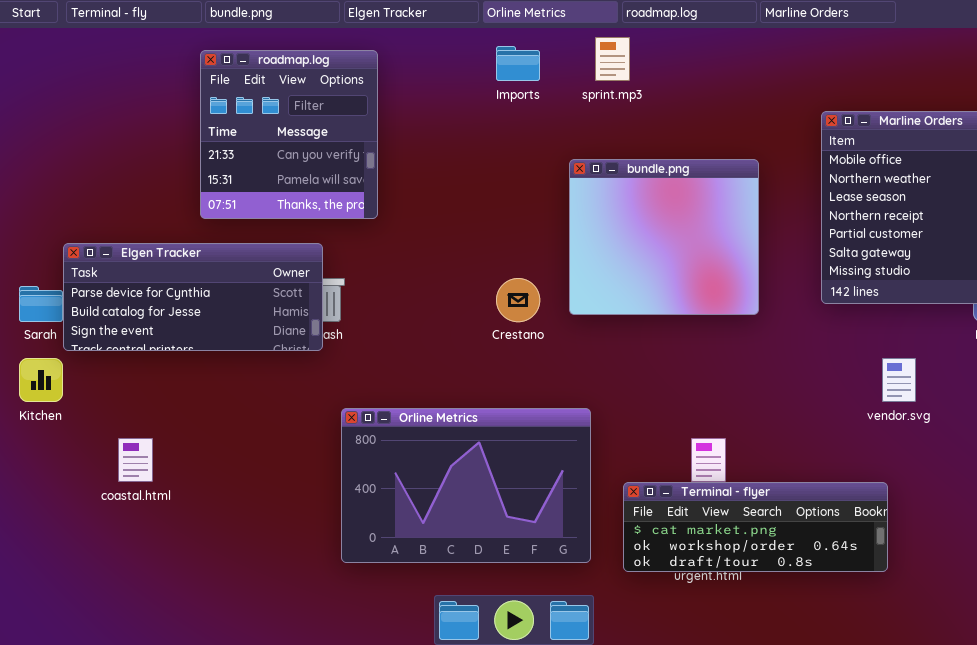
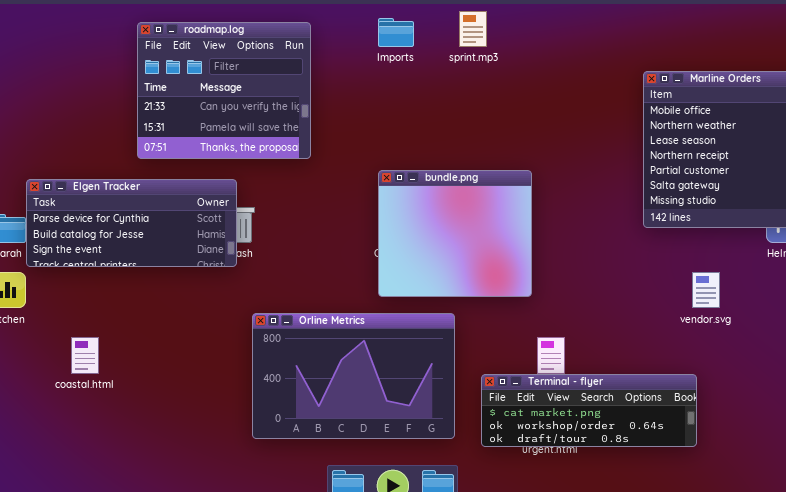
roadmap.log: [200,50,378,219] -> [137,22,311,159], resized
bundle.png: [569,159,759,315] -> [378,170,532,297], moved

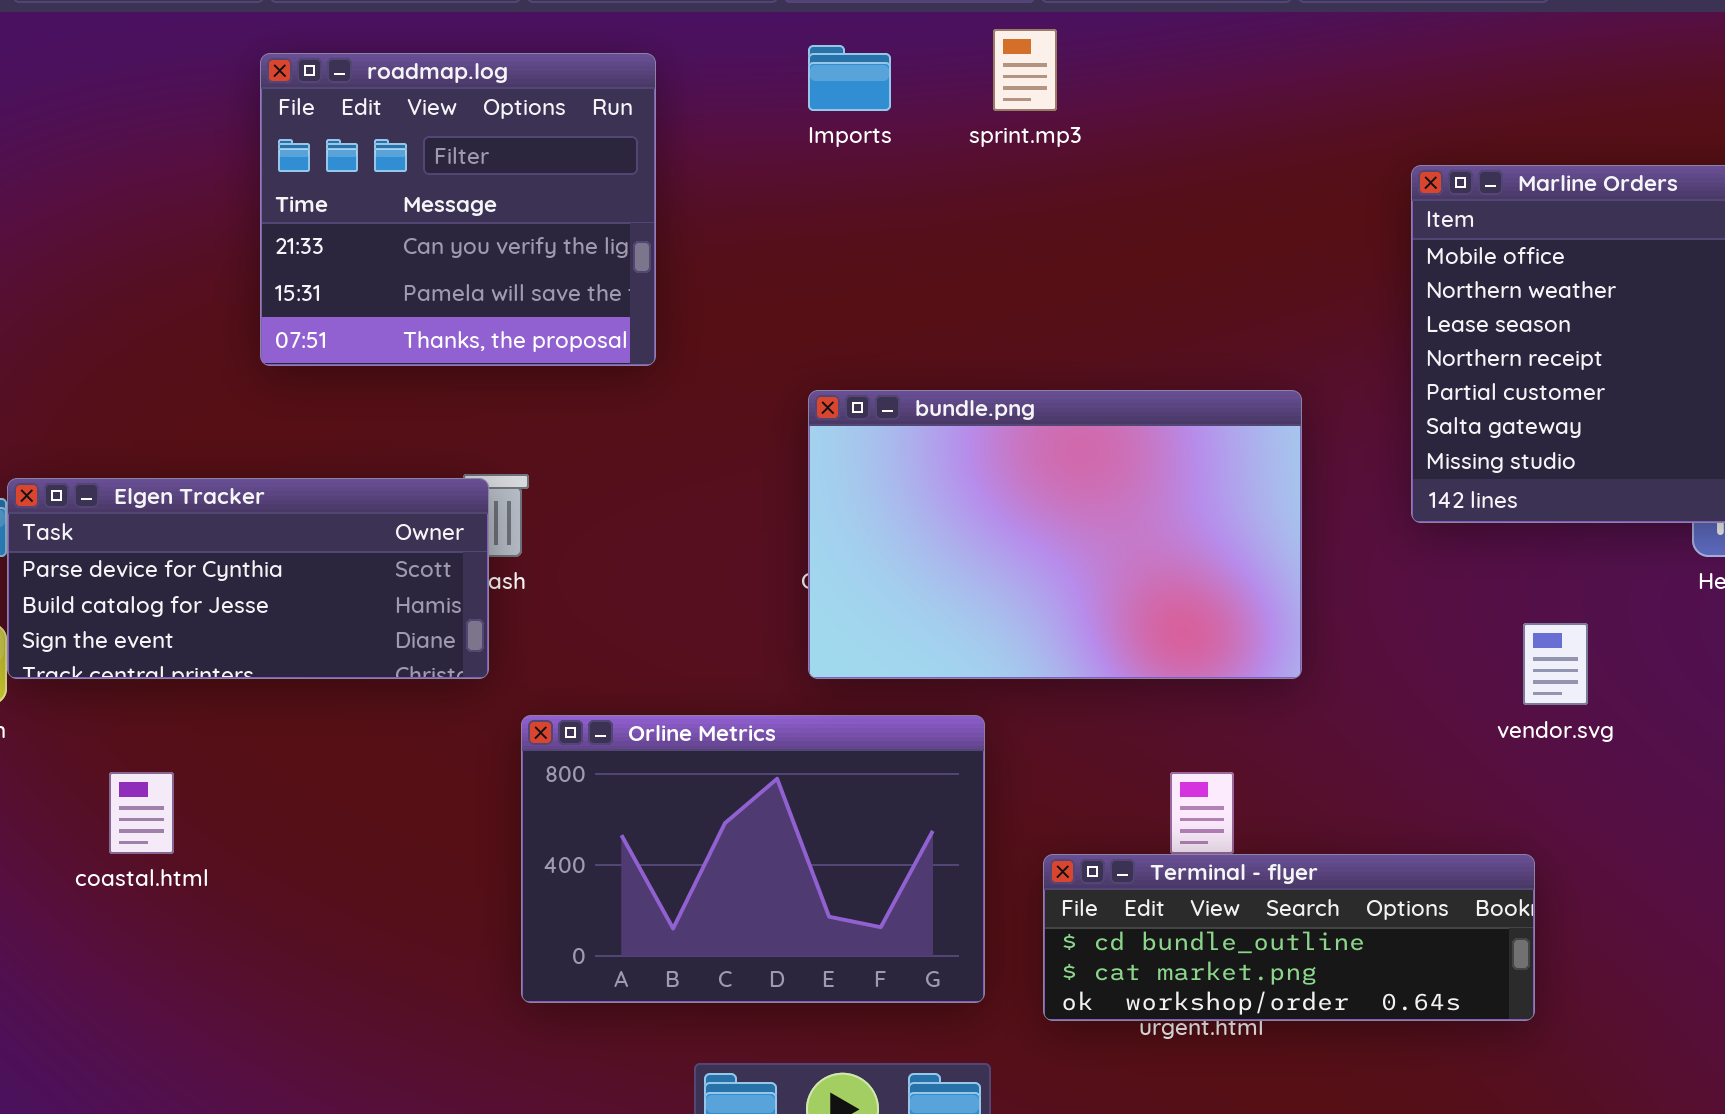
bundle.png: [378,170,532,297] -> [808,390,1302,679], resized
Elgen Tracker: [26,179,237,267] -> [7,478,489,679], moved
Terminal - flyer: [481,374,697,447] -> [1043,854,1535,1021], scrolled up 1 row

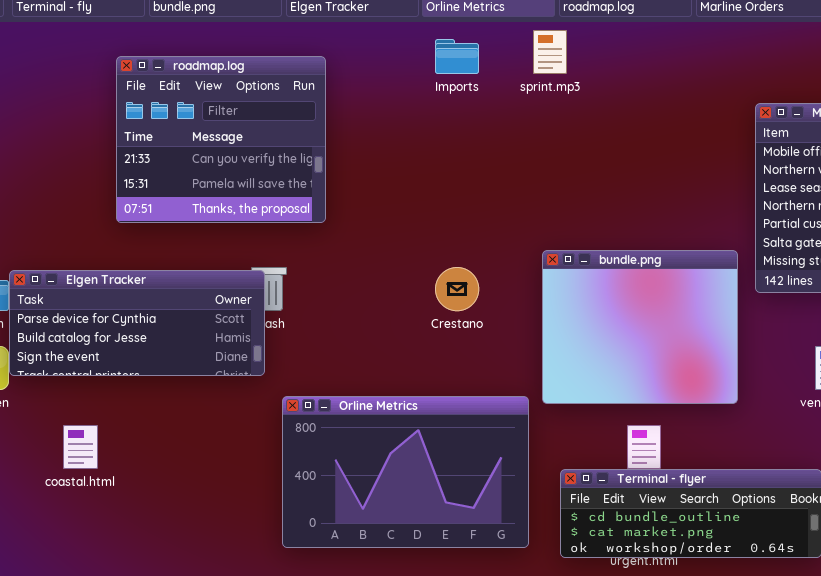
roadmap.log: [260,53,656,366] -> [116,56,326,223], moved
bundle.png: [808,390,1302,679] -> [542,250,738,404], moved, resized

